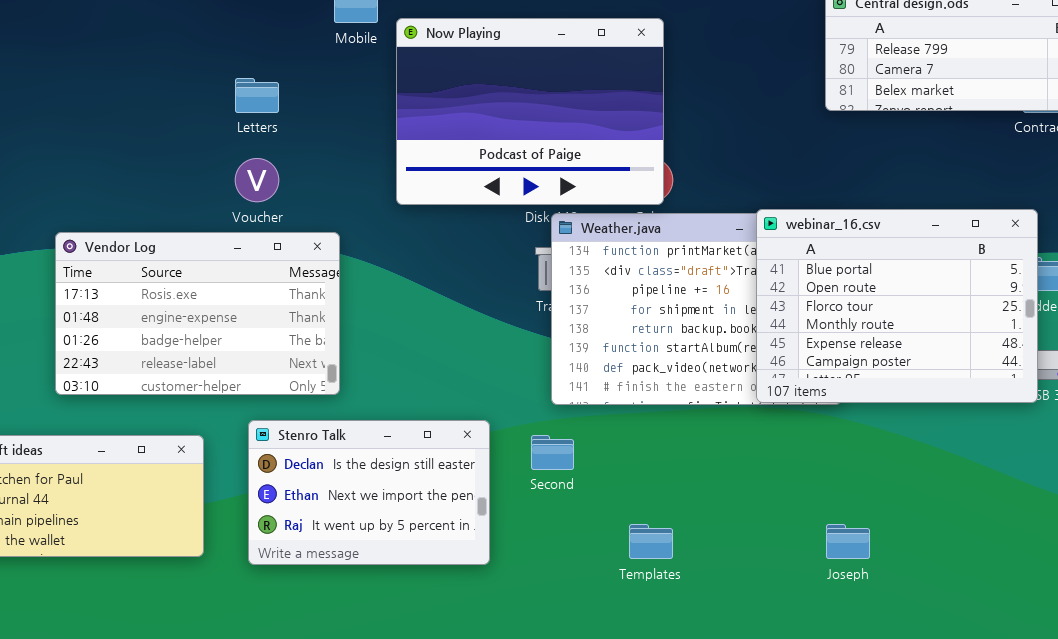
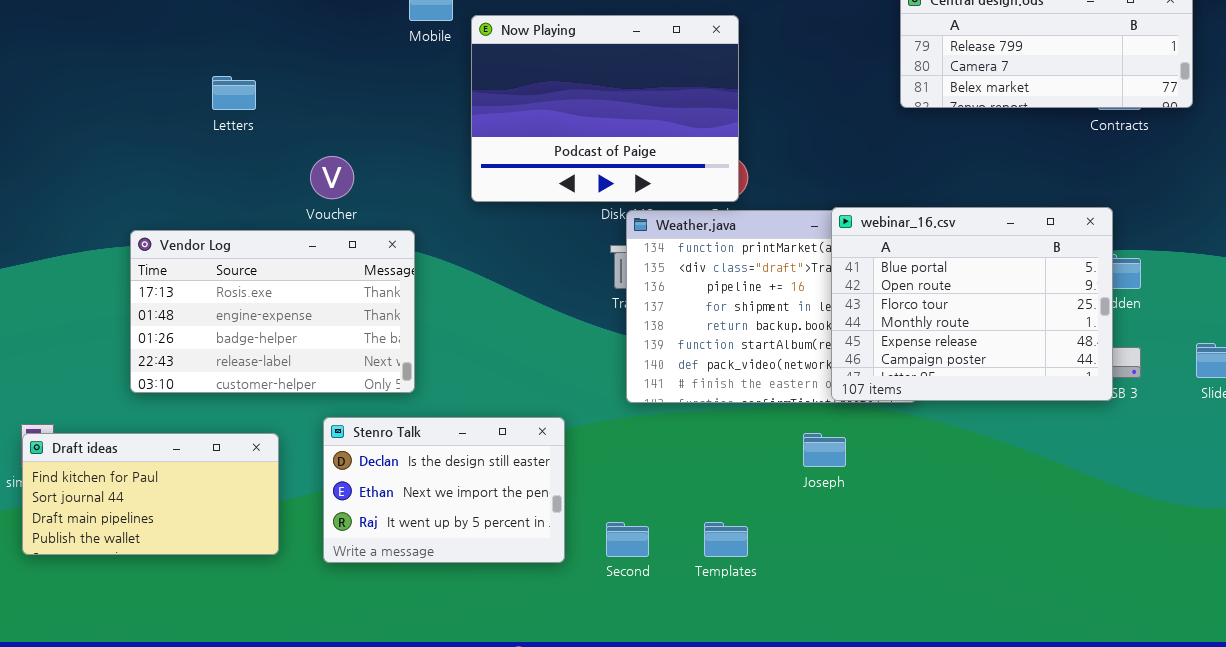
Letters: [235,78,279,113] -> [212,76,256,110], moved
Second: [531,435,574,470] -> [606,522,649,557], moved
Joseph: [826,524,870,559] -> [803,433,846,467], moved

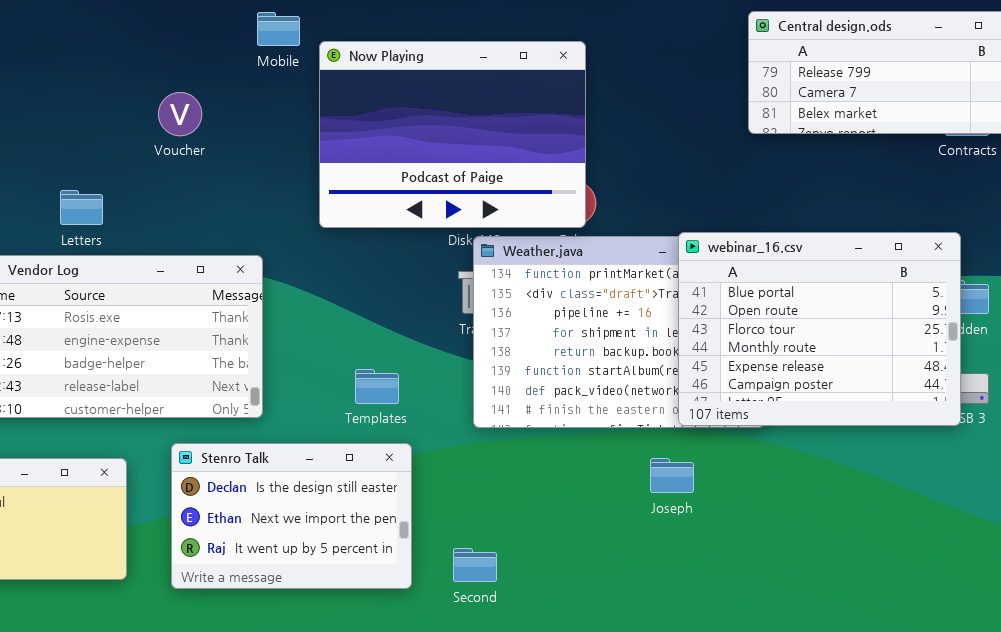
Letters: [212,76,256,110] -> [60,190,103,225], moved
Voucher: [310,156,354,199] -> [158,92,202,136], moved
Templates: [704,522,748,557] -> [355,369,399,404], moved

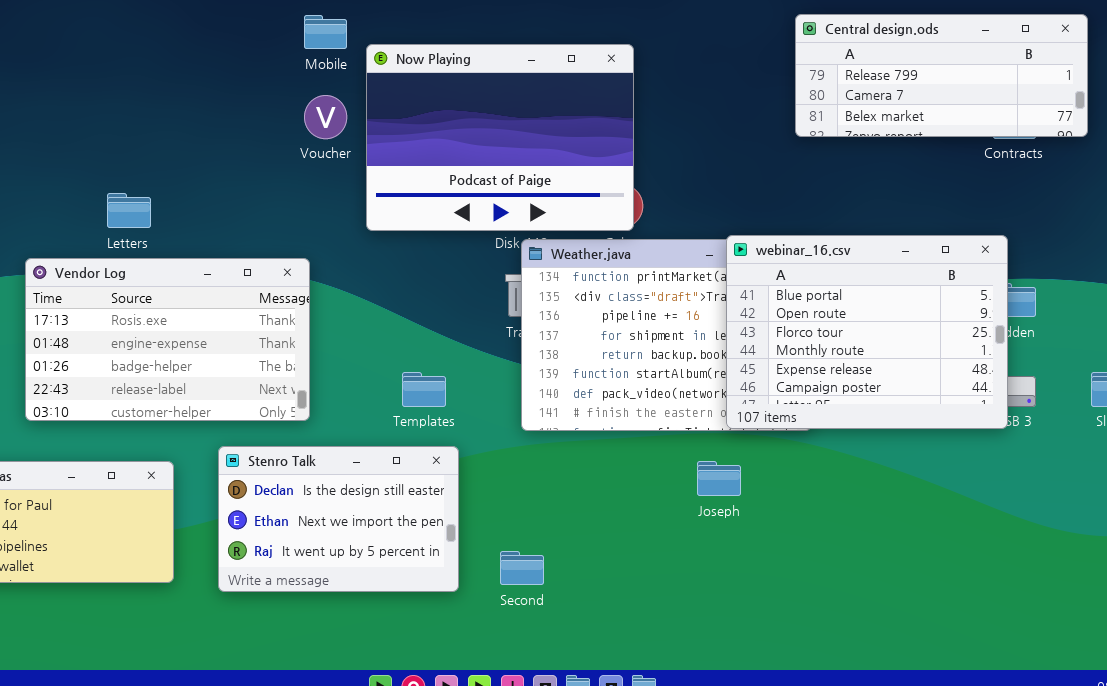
Voucher: [158,92,202,136] -> [304,95,347,139], moved

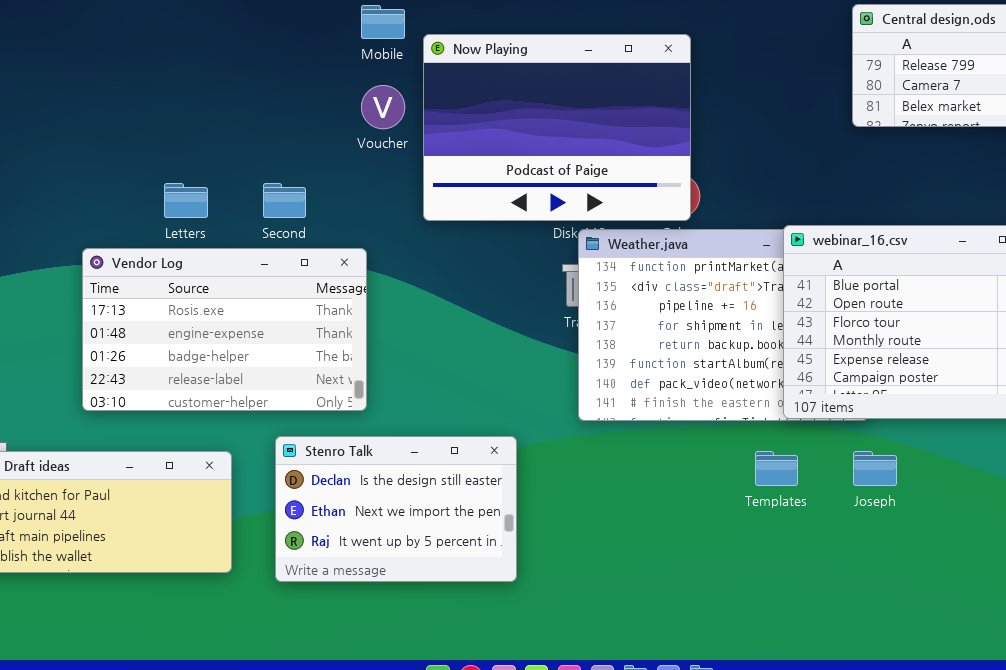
Templates: [402,372,446,407] -> [755,451,798,486], moved
Joseph: [697,461,741,496] -> [853,451,897,486], moved
Second: [500,551,544,585] -> [263,183,306,218], moved

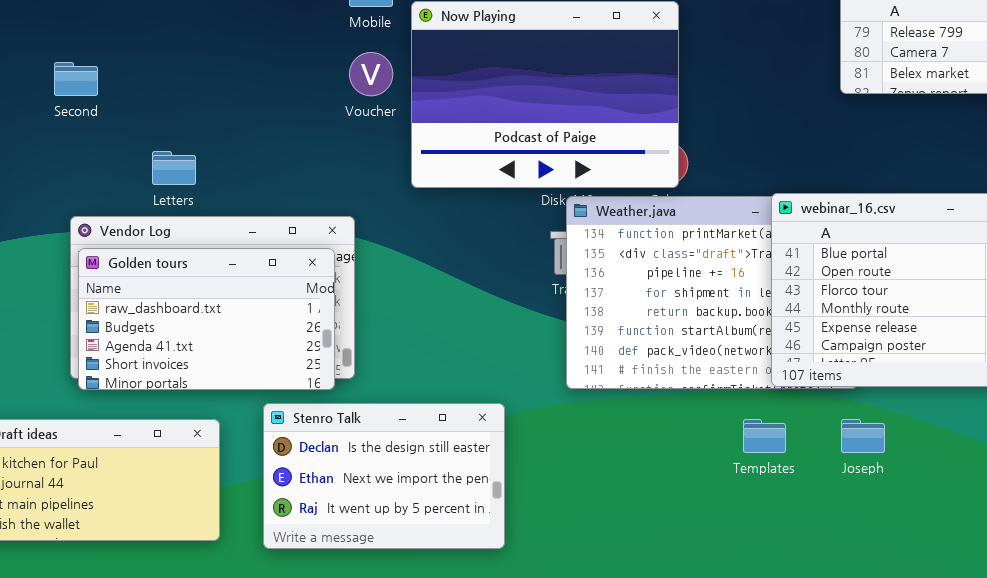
Second: [263,183,306,218] -> [54,62,98,96], moved
Golden tours: none -> [78,248,335,390], opened

